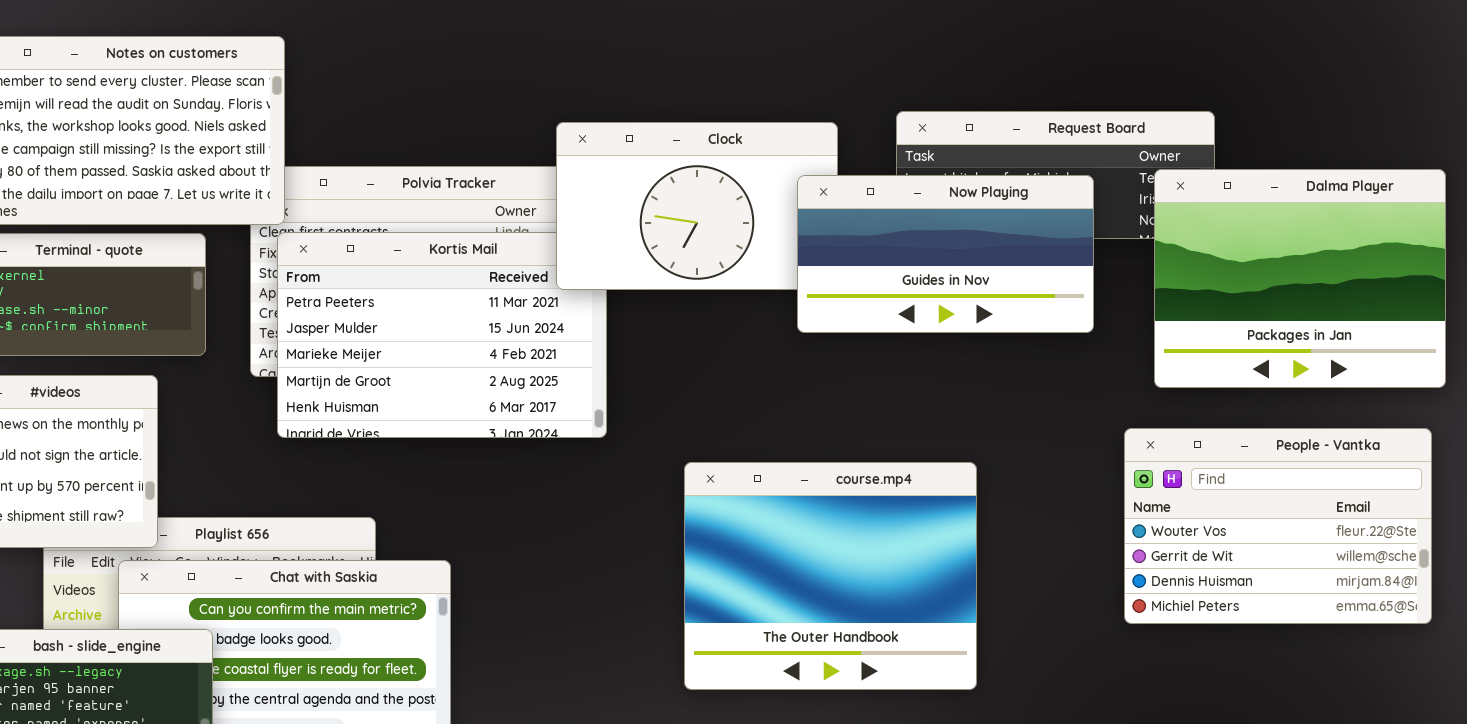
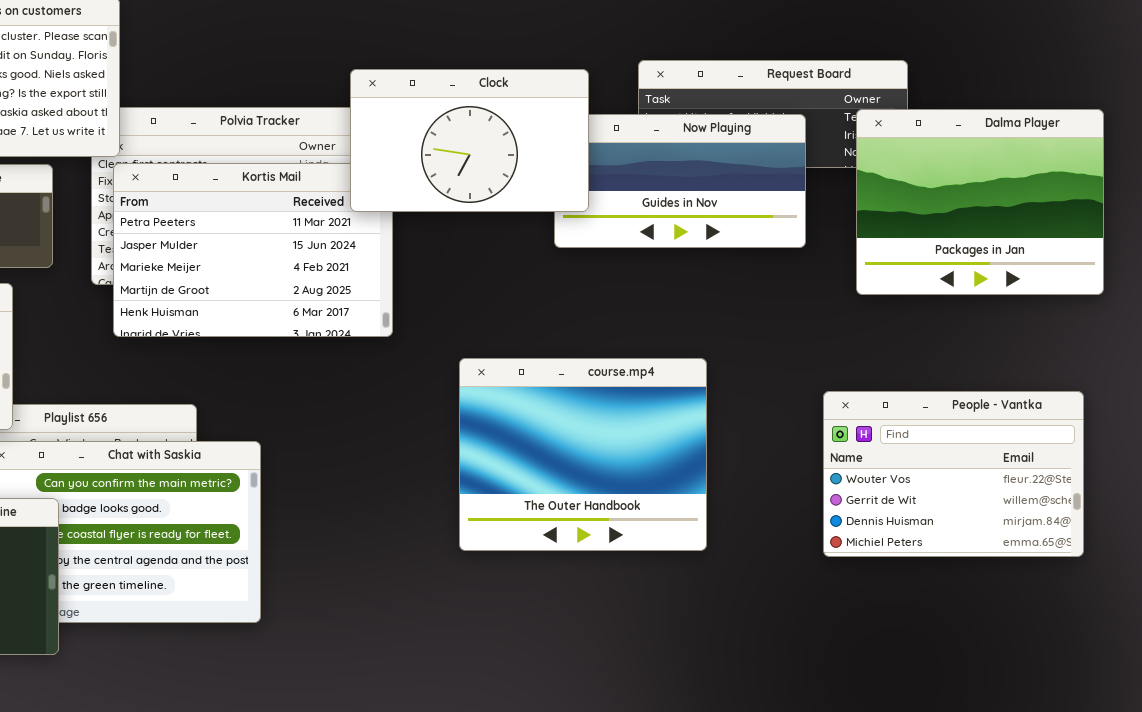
Clock: [556,122,838,290] -> [350,69,589,212], raised
People - Vantka: [1124,428,1432,624] -> [823,391,1084,557], moved

